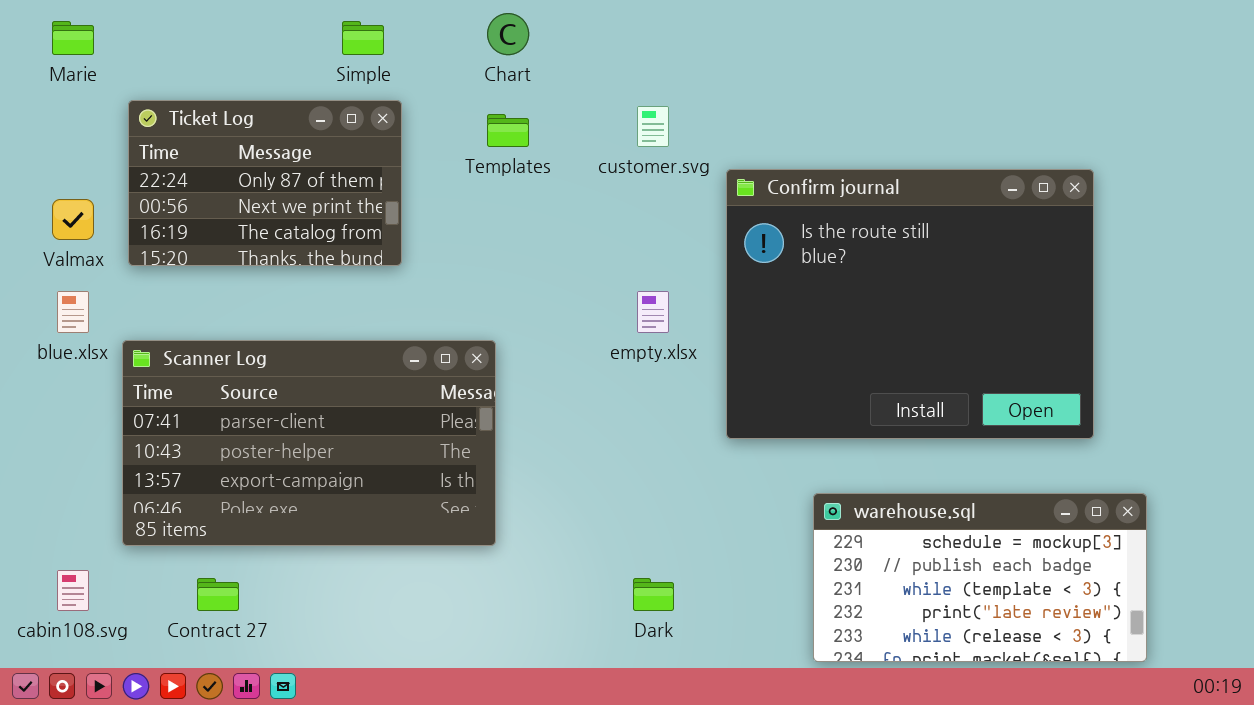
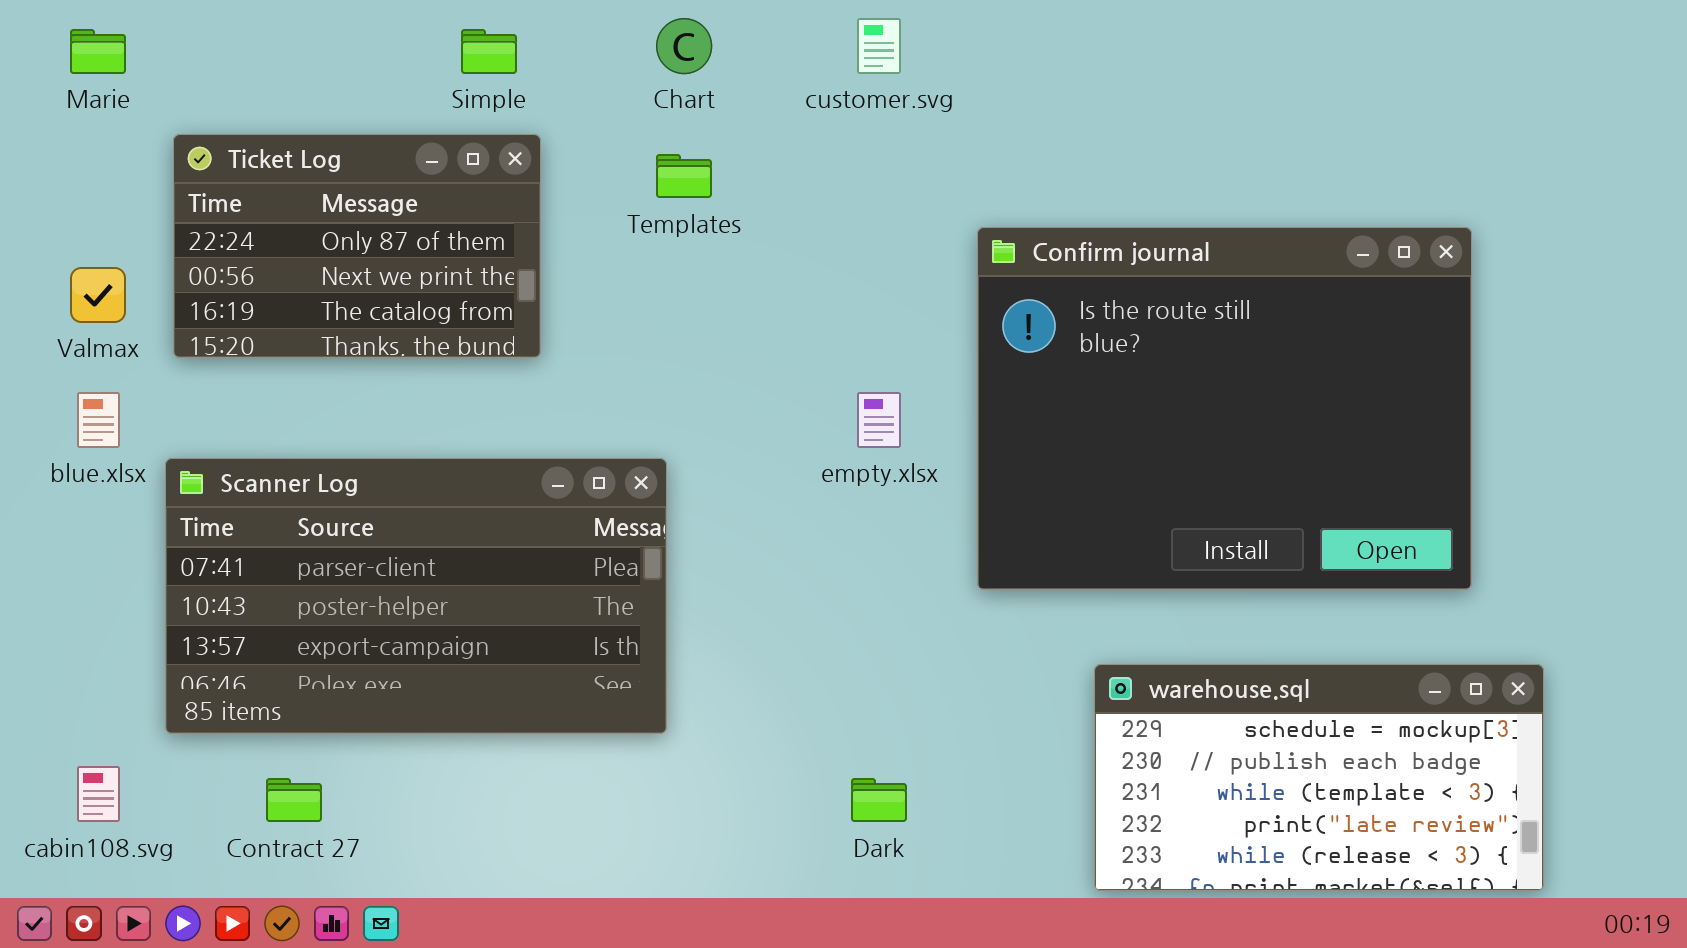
customer.svg: [637,106,669,147] -> [857,18,901,74], moved

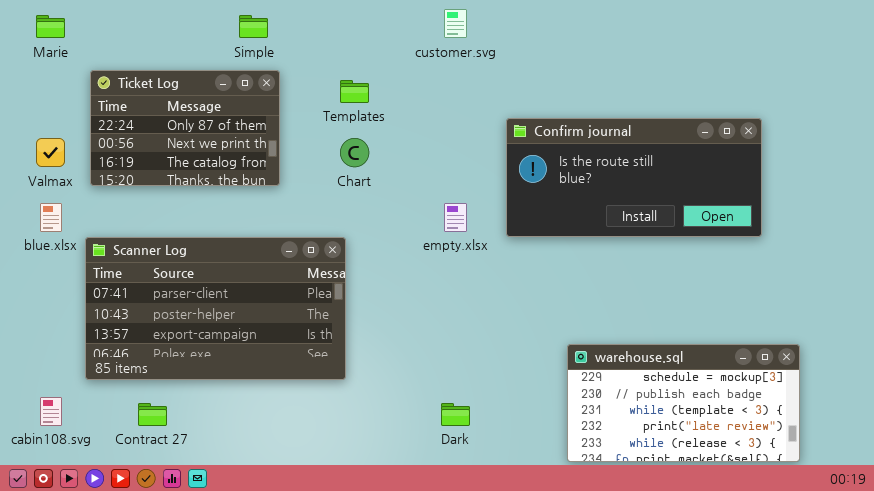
Chart: [656,18,712,74] -> [340,138,369,167], moved
Confirm journal: [977,227,1472,590] -> [506,118,762,237], resized

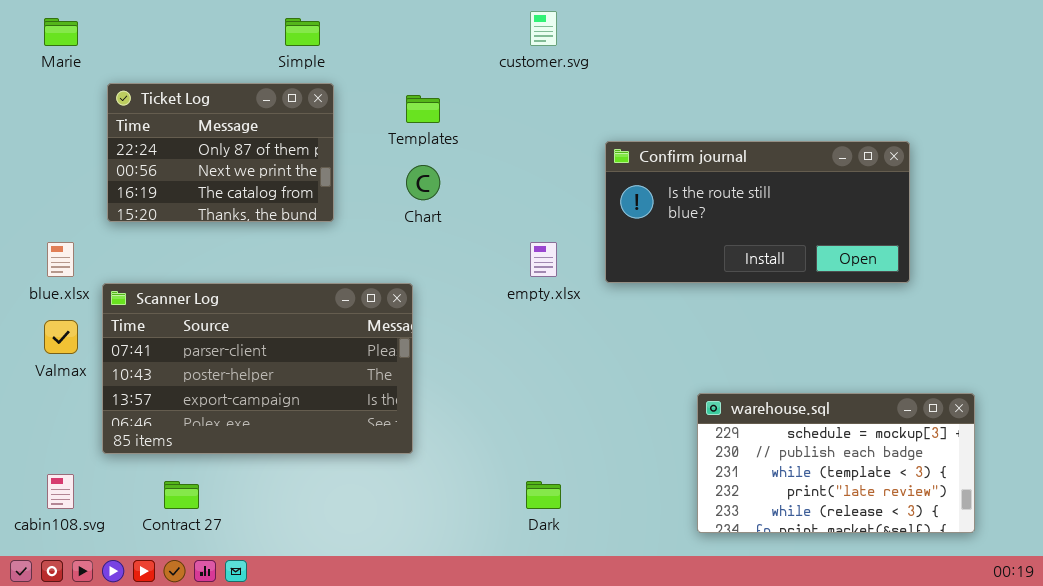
Valmax: [36,138,65,167] -> [44,320,78,354], moved
warehouse.sql: [567,344,800,462] -> [697,393,975,533], moved

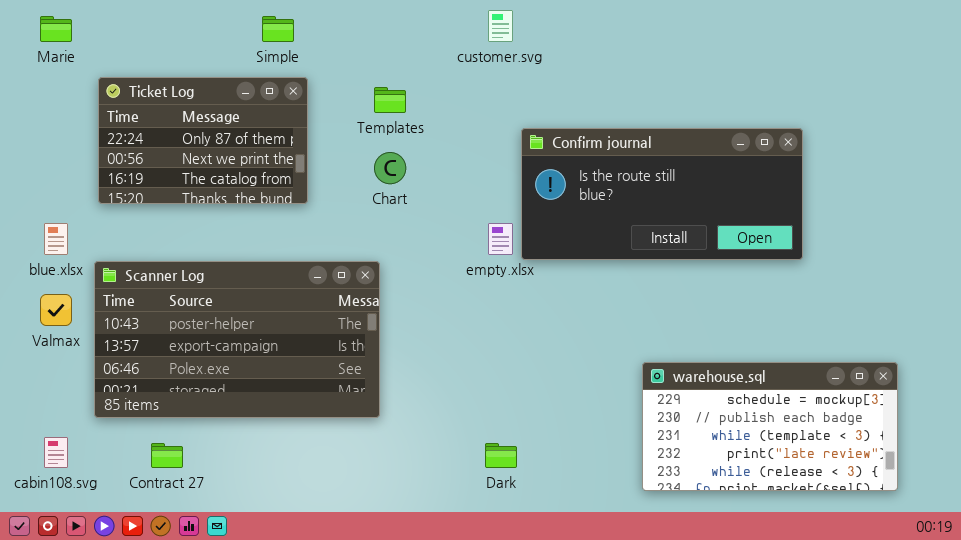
Confirm journal: [605,141,910,283] -> [521,128,803,260], moved
Scanner Log: [102,283,413,454] -> [94,261,380,418], scrolled down 1 row

